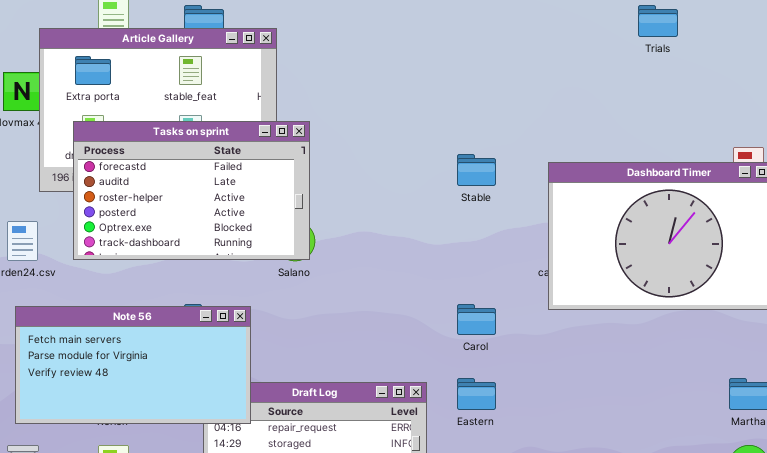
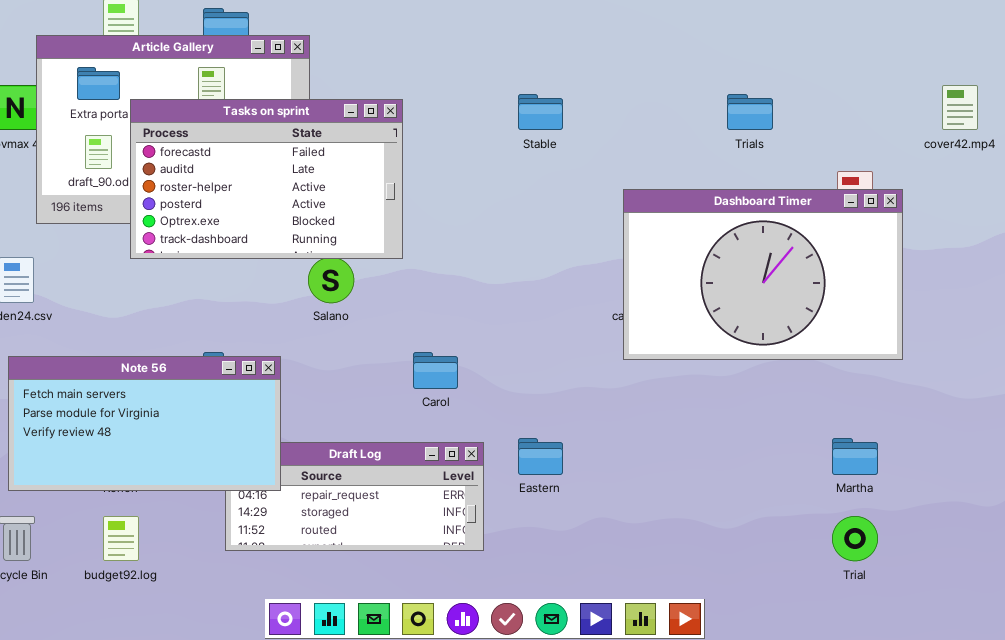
Trials: [638,5,678,37] -> [727,94,773,130], moved
Tasks on sprint: [73,121,310,260] -> [130,99,403,259], moved
Stable: [457,154,496,186] -> [518,94,563,130], moved
Carol: [457,304,496,335] -> [413,352,458,389], moved

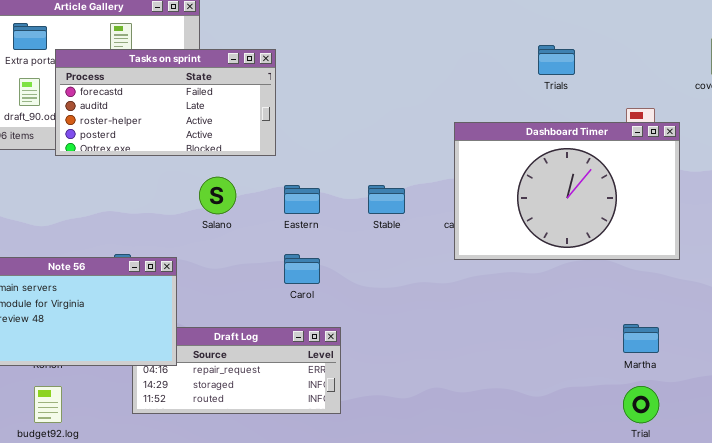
Stable: [518,94,563,130] -> [368,185,405,214], moved
Tasks on sprint: [130,99,403,259] -> [55,49,276,156], resized
Eastern: [518,438,563,475] -> [284,185,320,214], moved

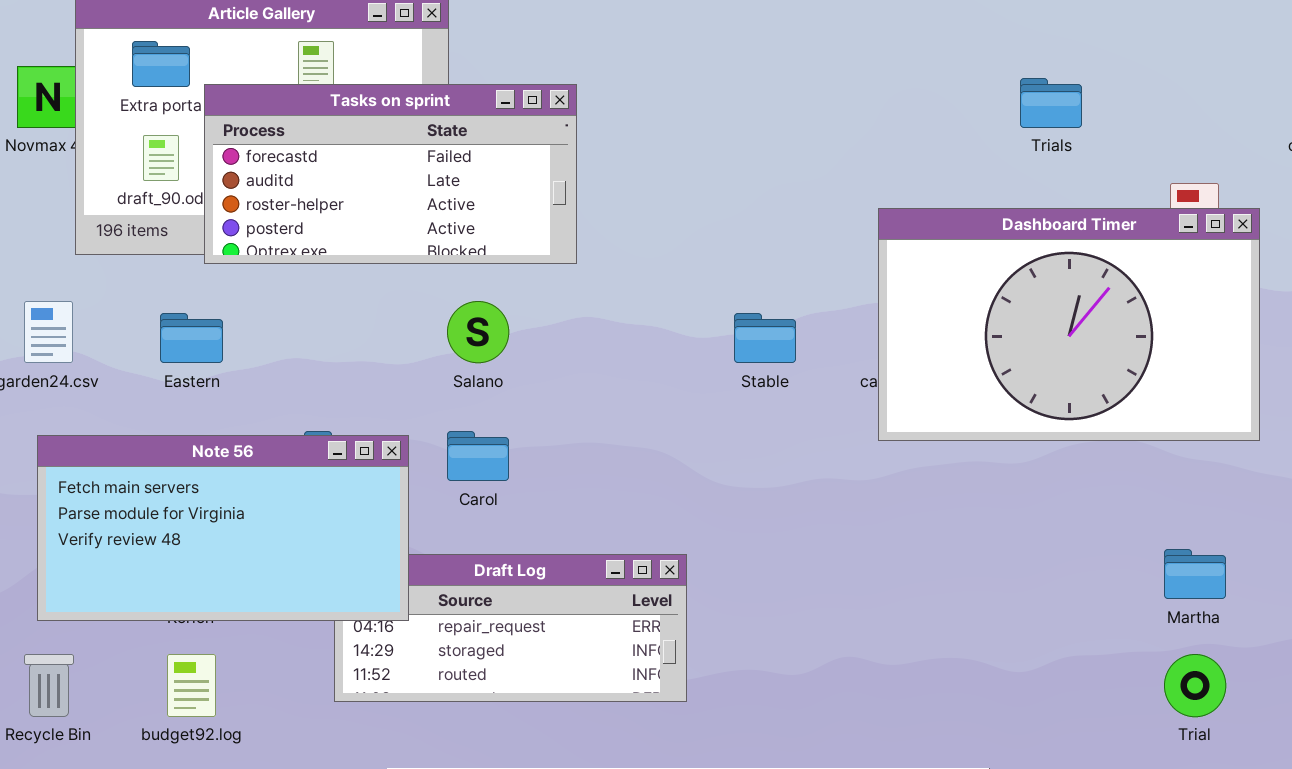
Eastern: [284,185,320,214] -> [160,313,223,363], moved
Carol: [284,254,320,284] -> [447,431,509,481], moved

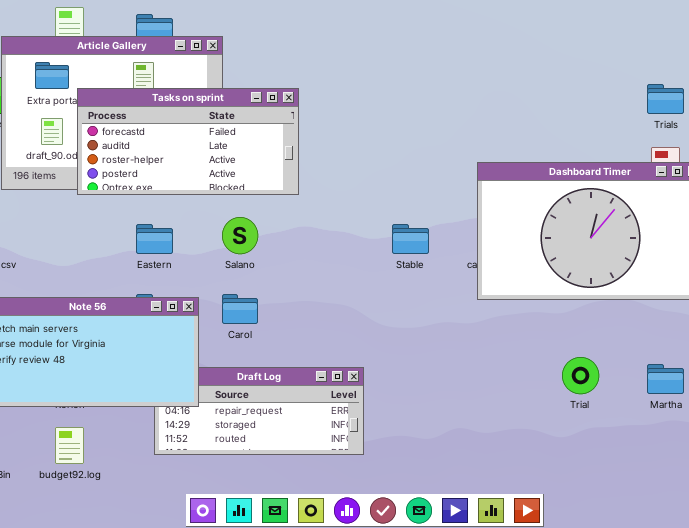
Trials: [1020,78,1082,128] -> [647,84,684,114], moved
Eastern: [160,313,223,363] -> [136,224,173,254], moved
Trial: [1164,654,1226,717] -> [562,357,599,394], moved

